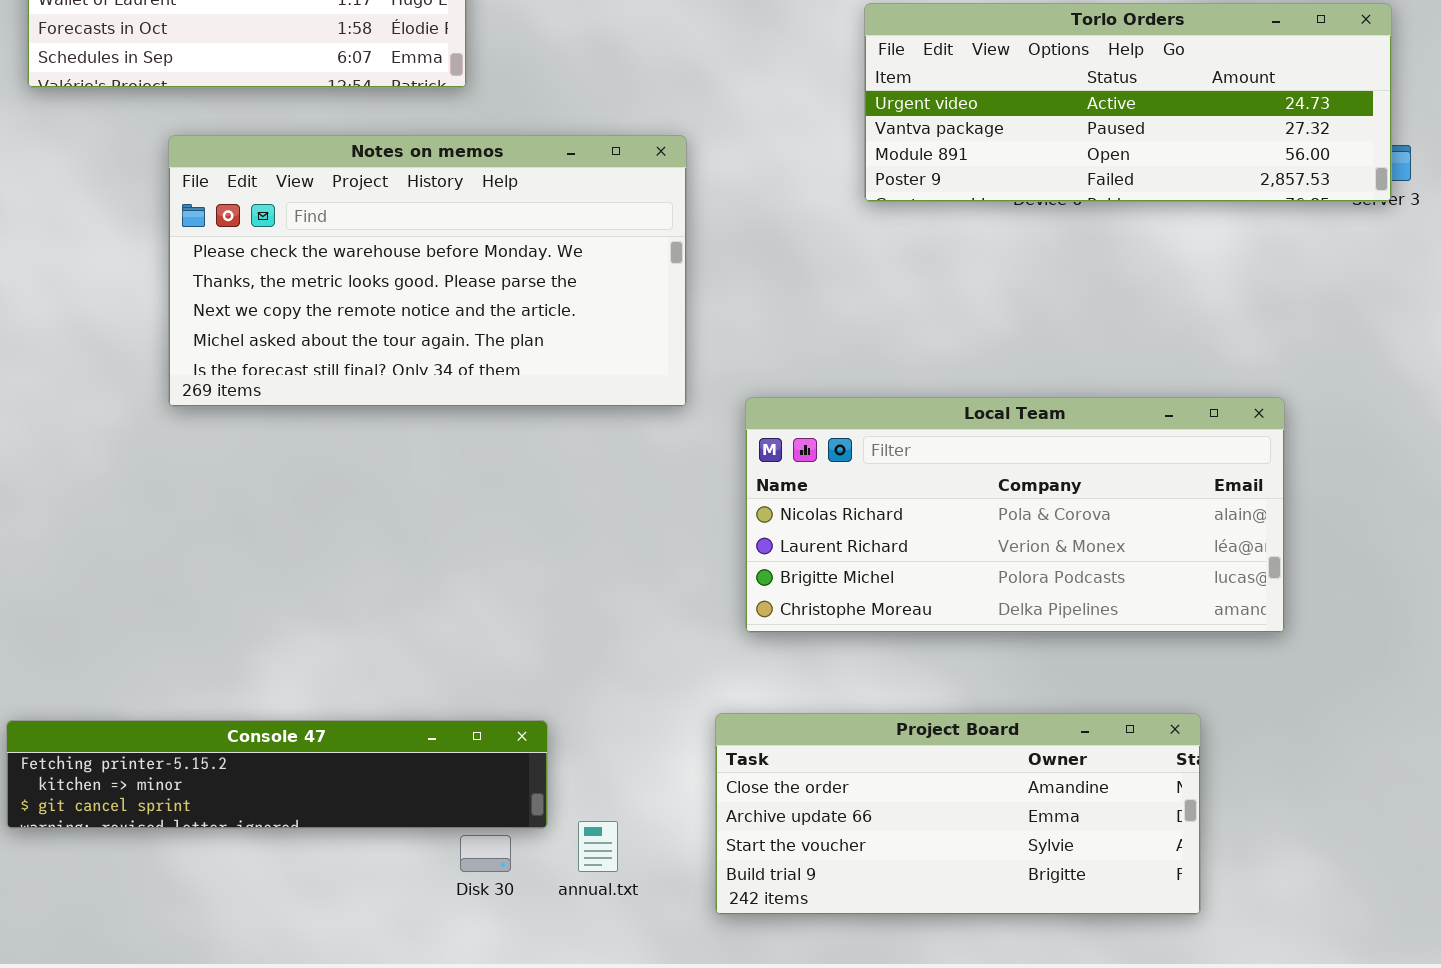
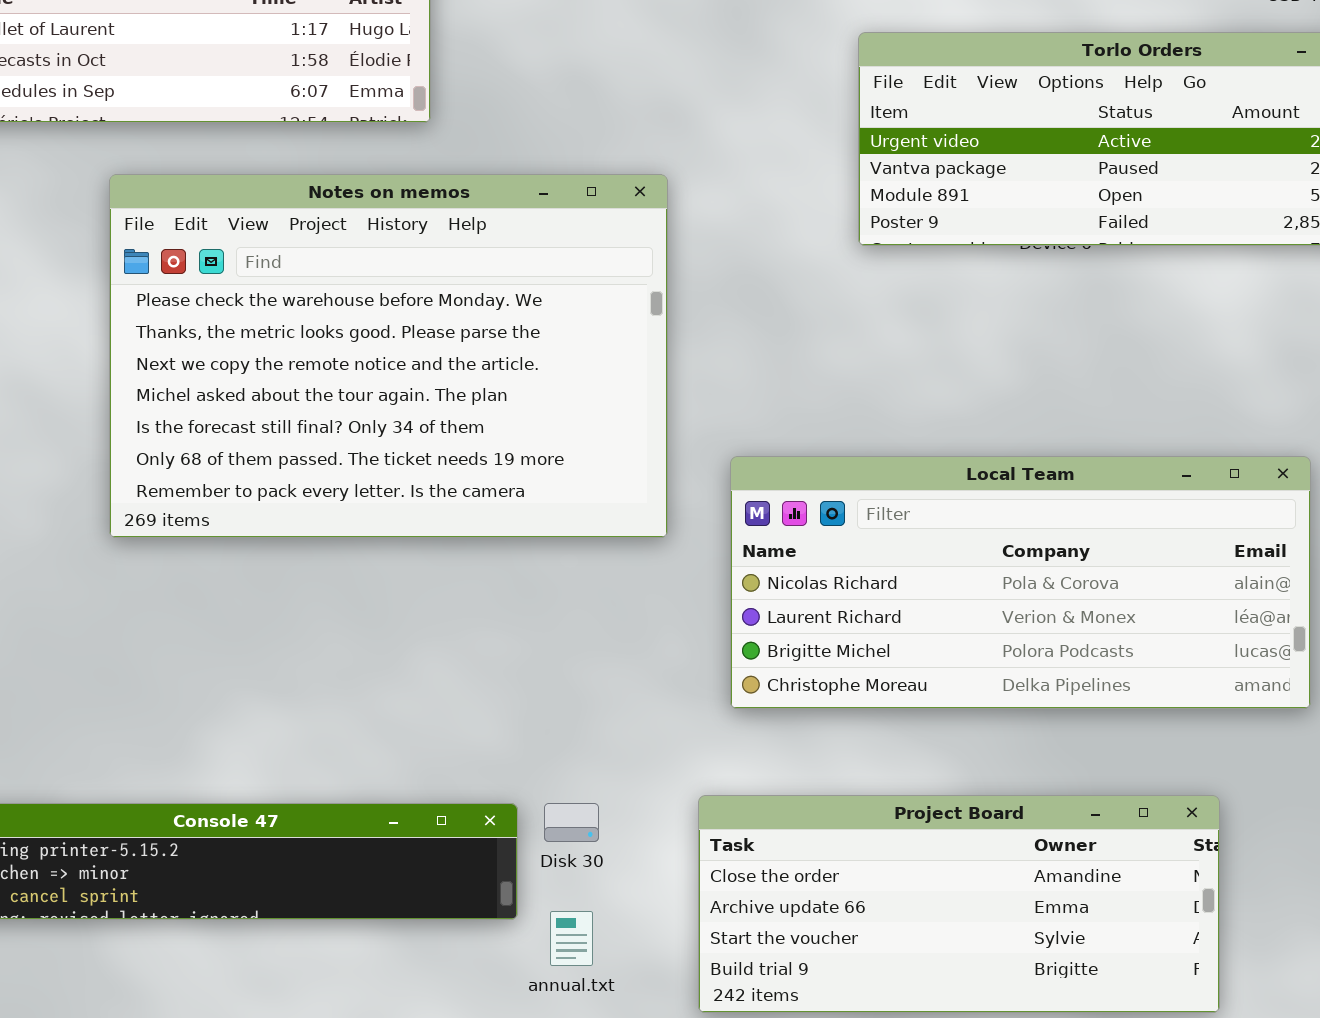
Notes on memos: [168,135,687,407] -> [109,174,668,538], resized
Disk 30: [460,835,511,872] -> [544,803,599,842], moved

